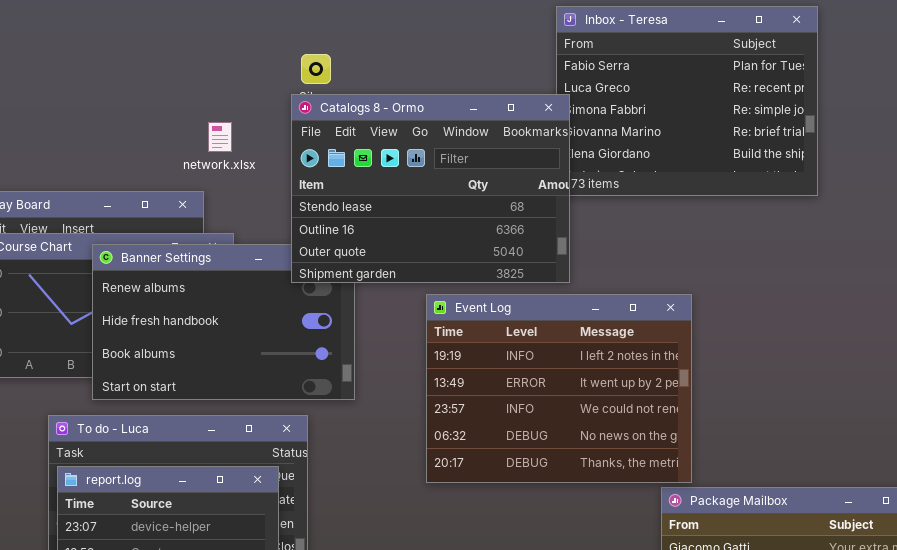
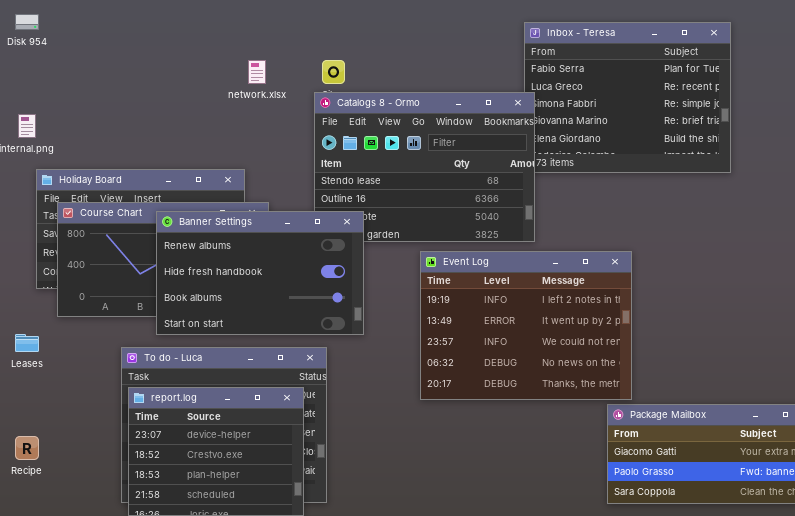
network.xlsx: [208,122,232,152] -> [248,60,266,84], moved
Banner Settings: [92,244,355,400] -> [156,211,364,335], raised

